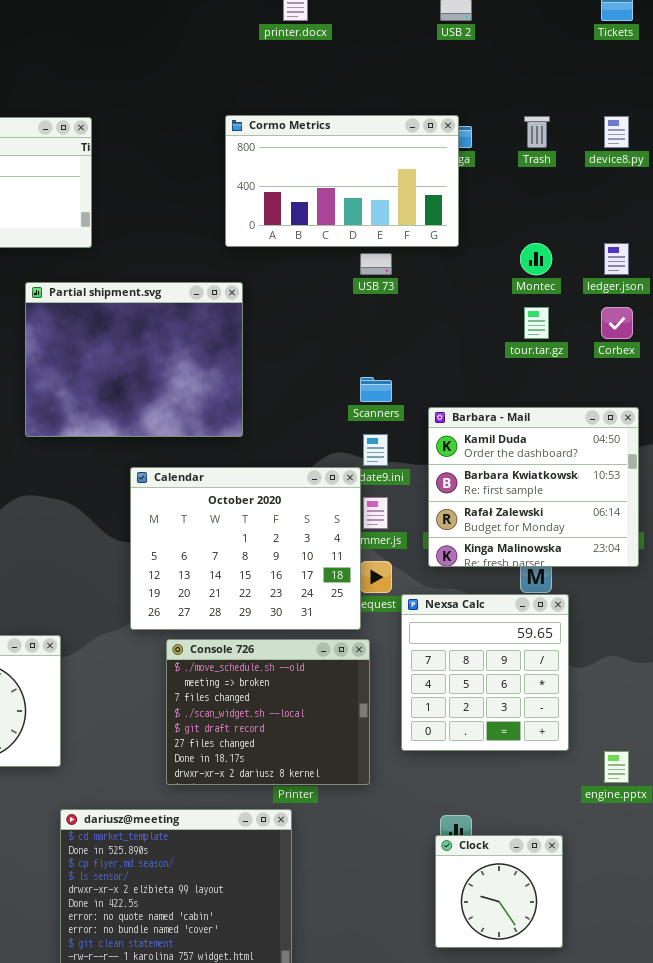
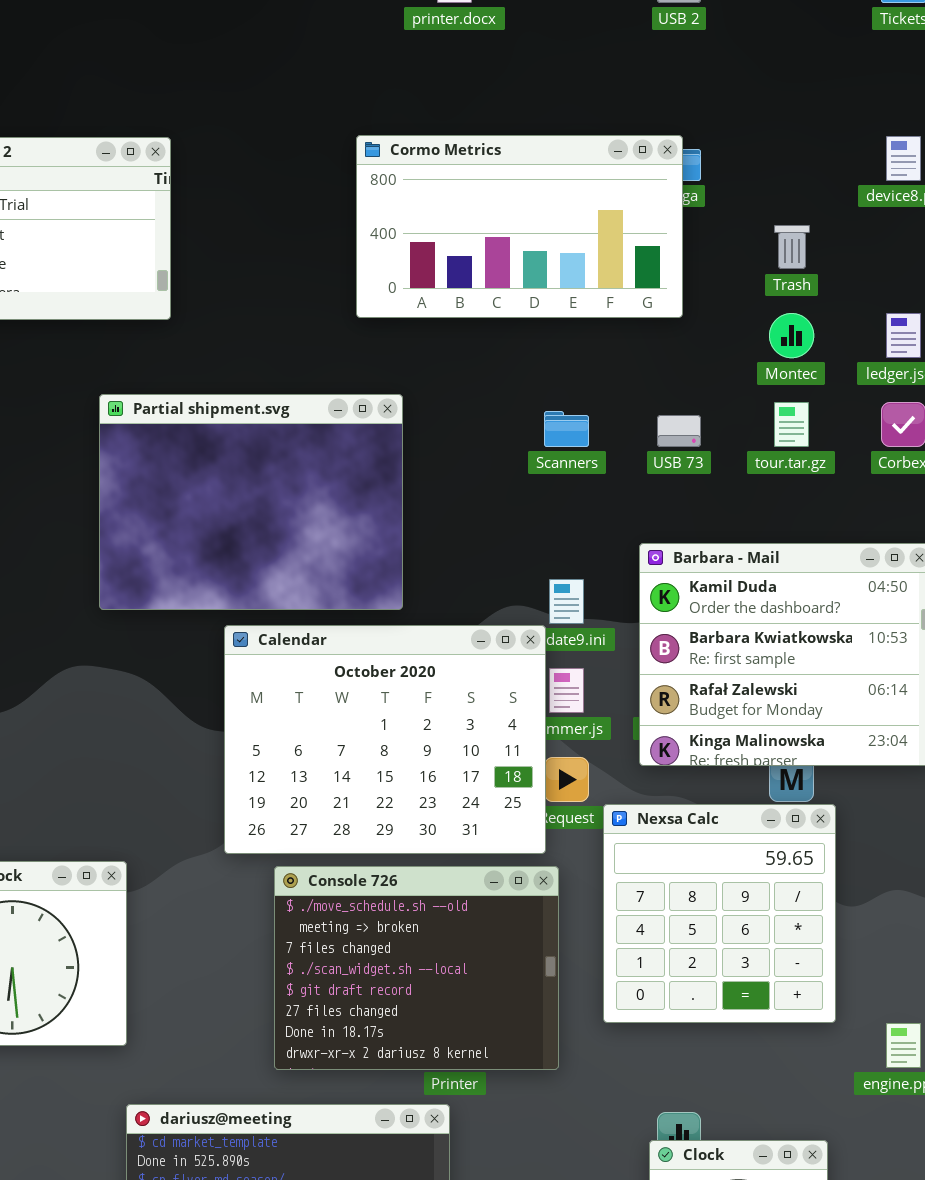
Trash: [524,116,550,148] -> [774,225,810,269], moved
USB 73: [360,253,392,275] -> [657,415,701,447], moved
Partial shipment.svg: [25,282,243,437] -> [99,394,403,610], moved
Scanners: [360,377,392,402] -> [544,411,589,447], moved

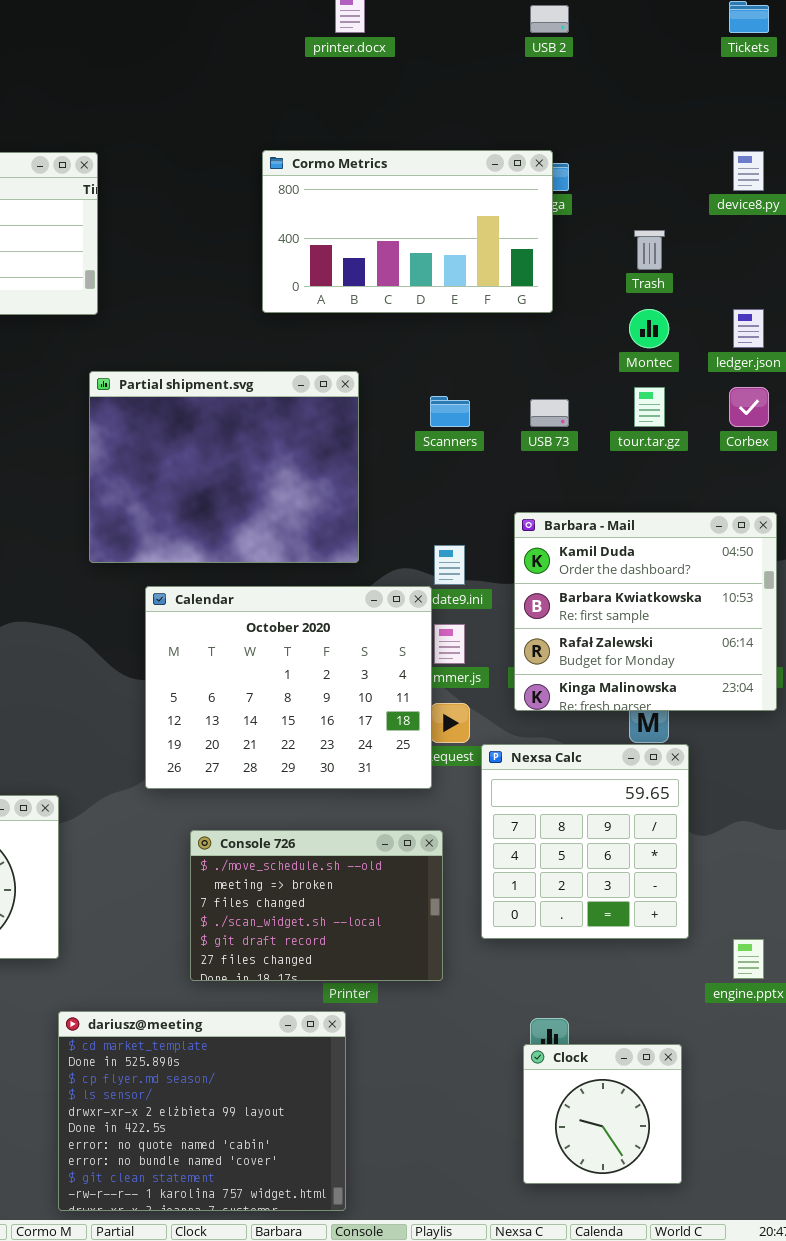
Partial shipment.svg: [99,394,403,610] -> [89,371,359,563], moved
Console 726: [274,866,559,1070] -> [190,830,443,981], resized

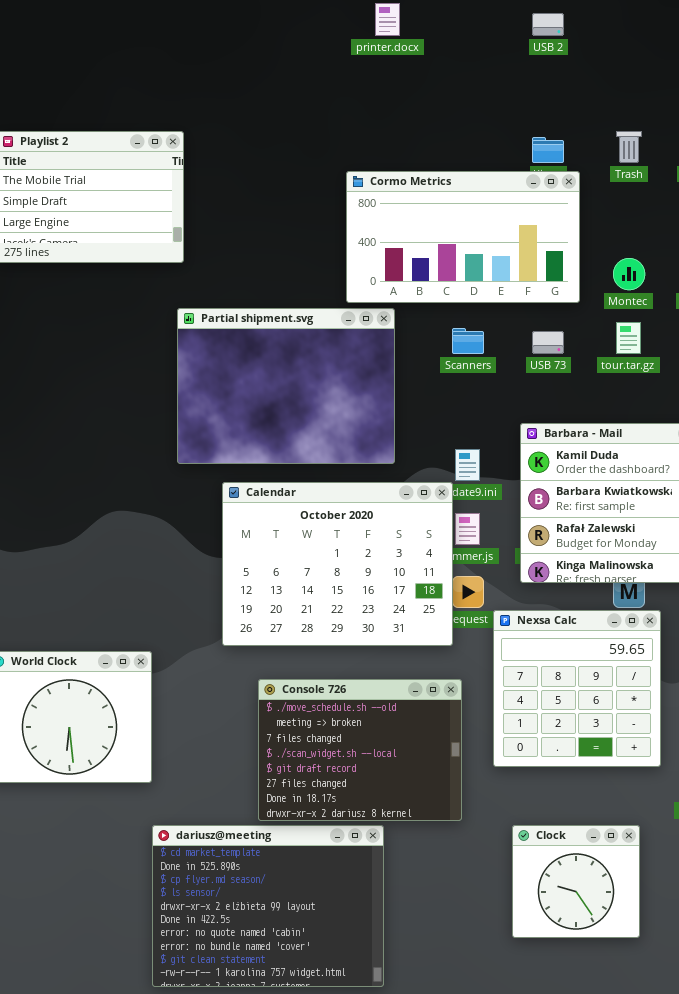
Cormo Metrics: [262,150,553,313] -> [346,171,580,303], moved
Trash: [634,230,665,270] -> [616,131,642,163], moved
Console 726: [190,830,443,981] -> [258,679,462,821], resized
Clock: [523,1044,682,1184] -> [512,825,640,938], moved

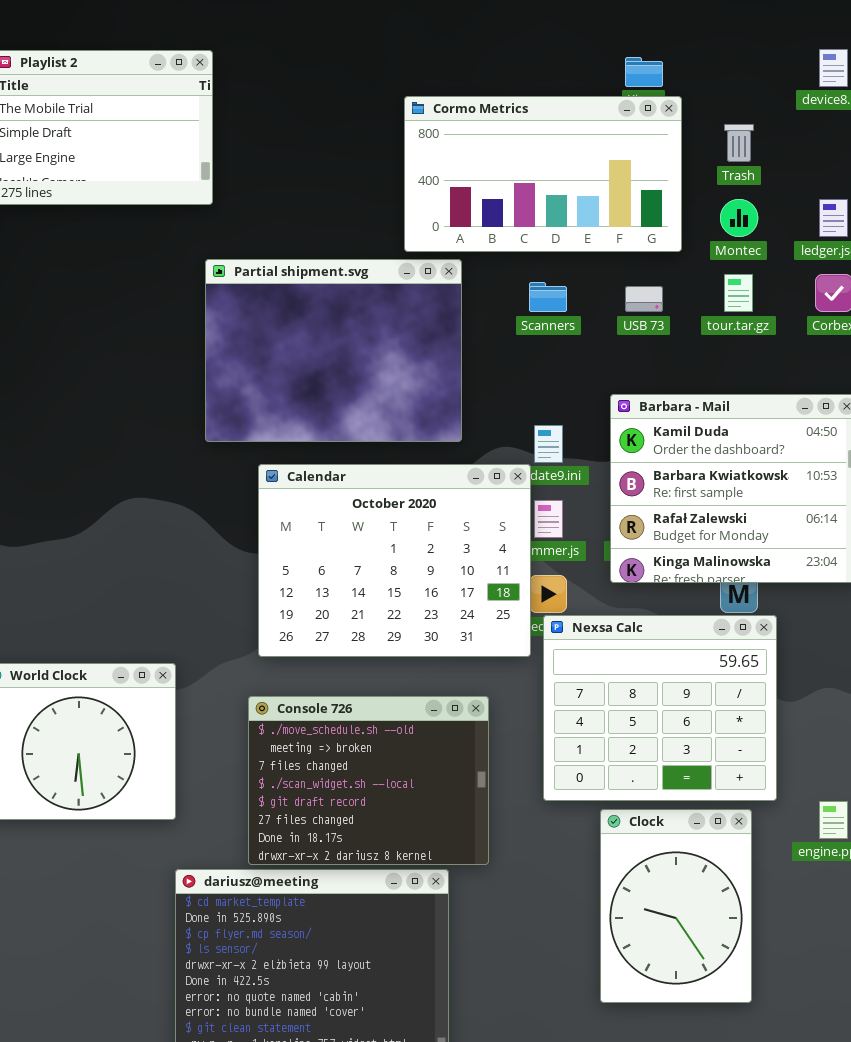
Trash: [616,131,642,163] -> [724,124,754,162], moved
Nexsa Calc: [493,610,661,767] -> [543,615,777,801], resized
Console 726: [258,679,462,821] -> [248,696,489,865], moved
Clock: [512,825,640,938] -> [600,809,752,1003], resized

